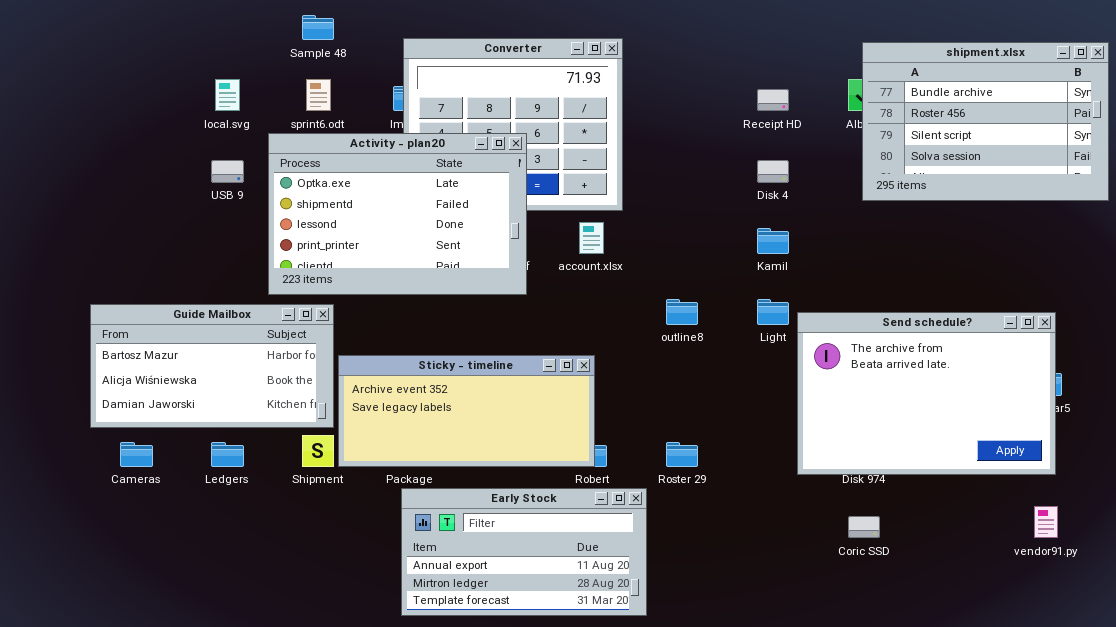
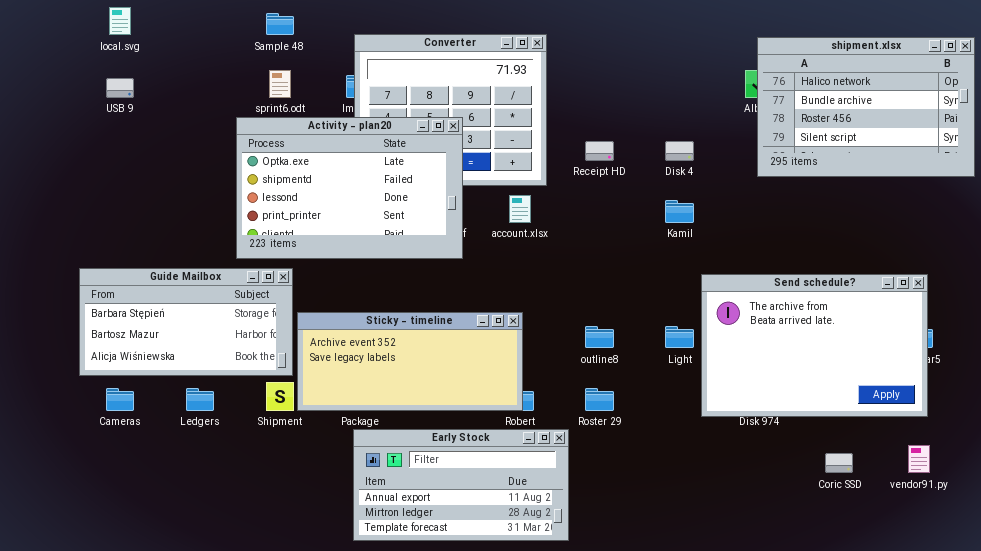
shipment.xlsx: [862,42,1109,201] -> [757,37,975,177], scrolled up 1 row
local.svg: [215,79,240,111] -> [109,7,131,35], moved
Receipt HD: [757,89,789,111] -> [585,141,614,161], moved
USB 9: [211,160,244,183] -> [106,78,134,98], moved
outline8: [666,299,698,325] -> [585,326,614,348], moved
Light: [757,299,789,325] -> [665,326,694,348], moved
Guide Mailbox: [90,304,334,428] -> [79,268,293,376], scrolled up 1 row
Coric SSD: [848,516,880,538] -> [825,453,853,473], moved

